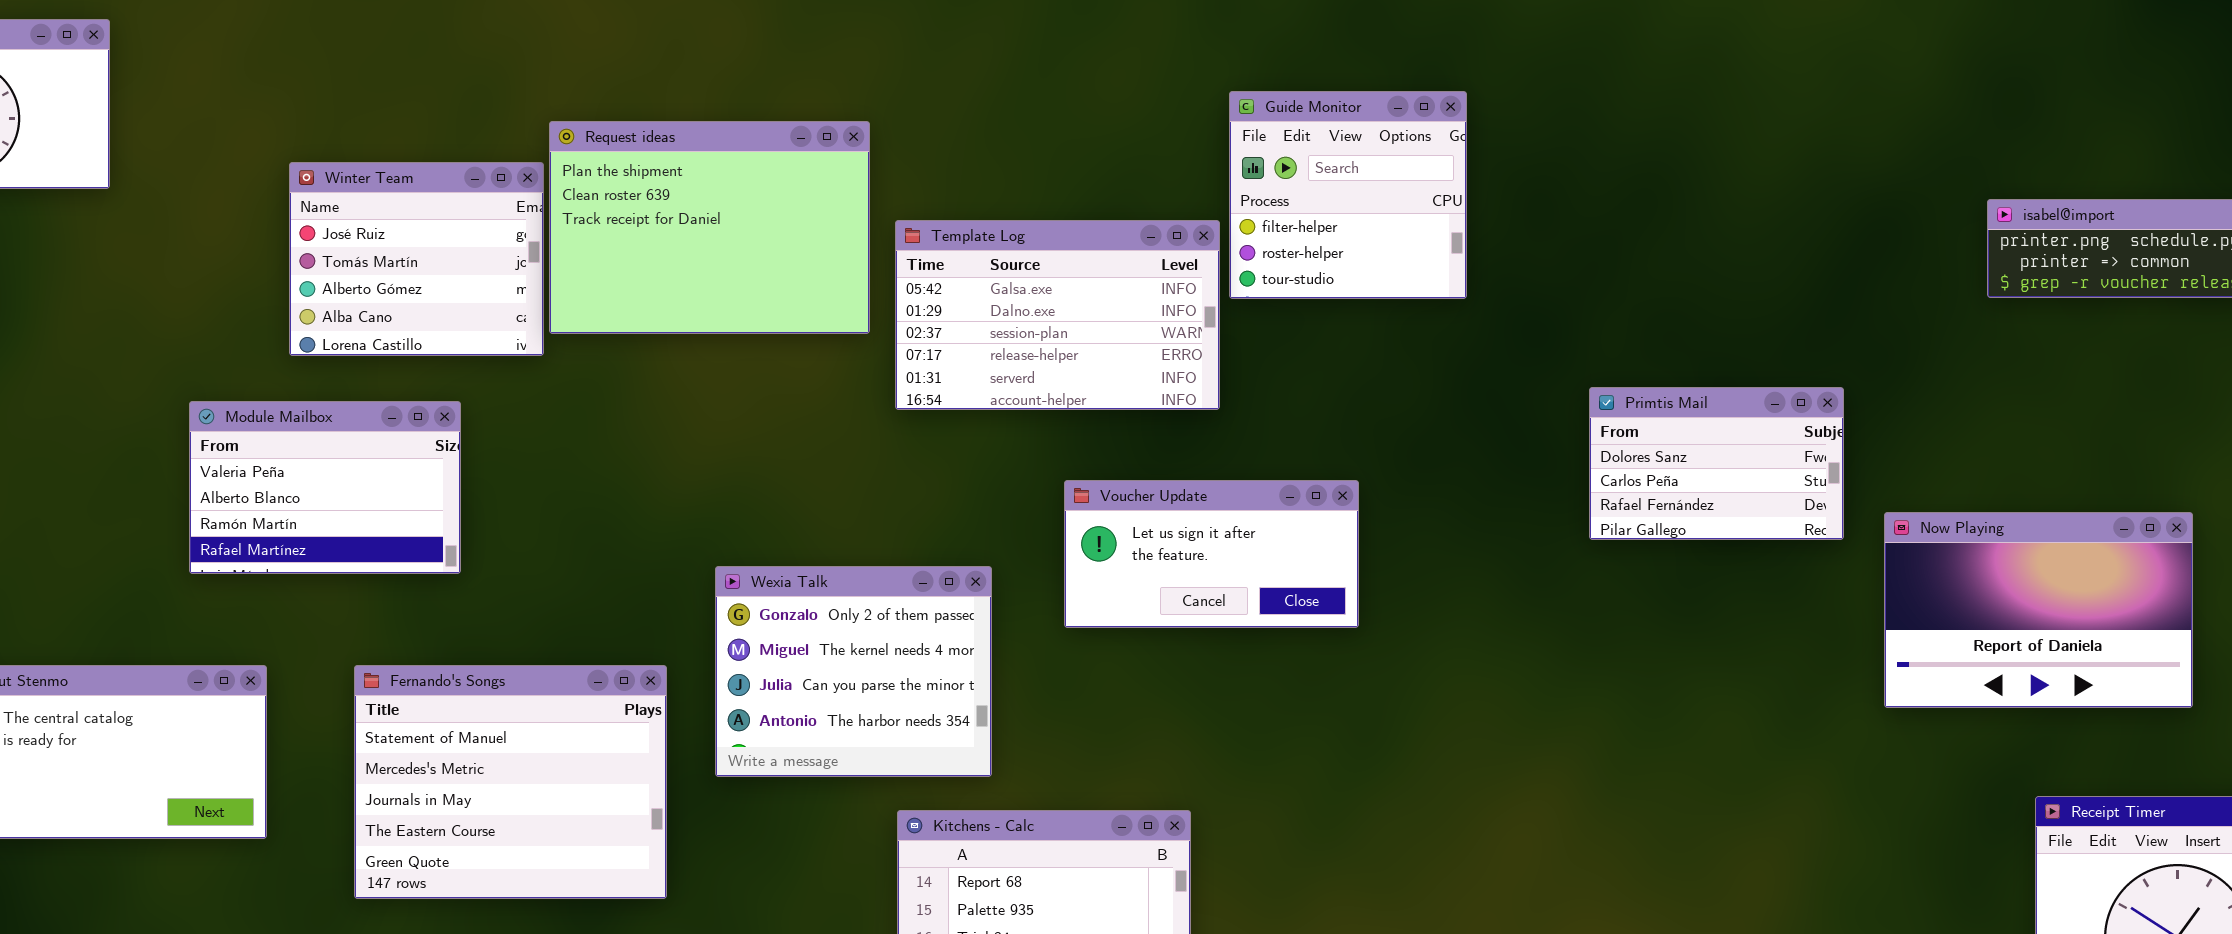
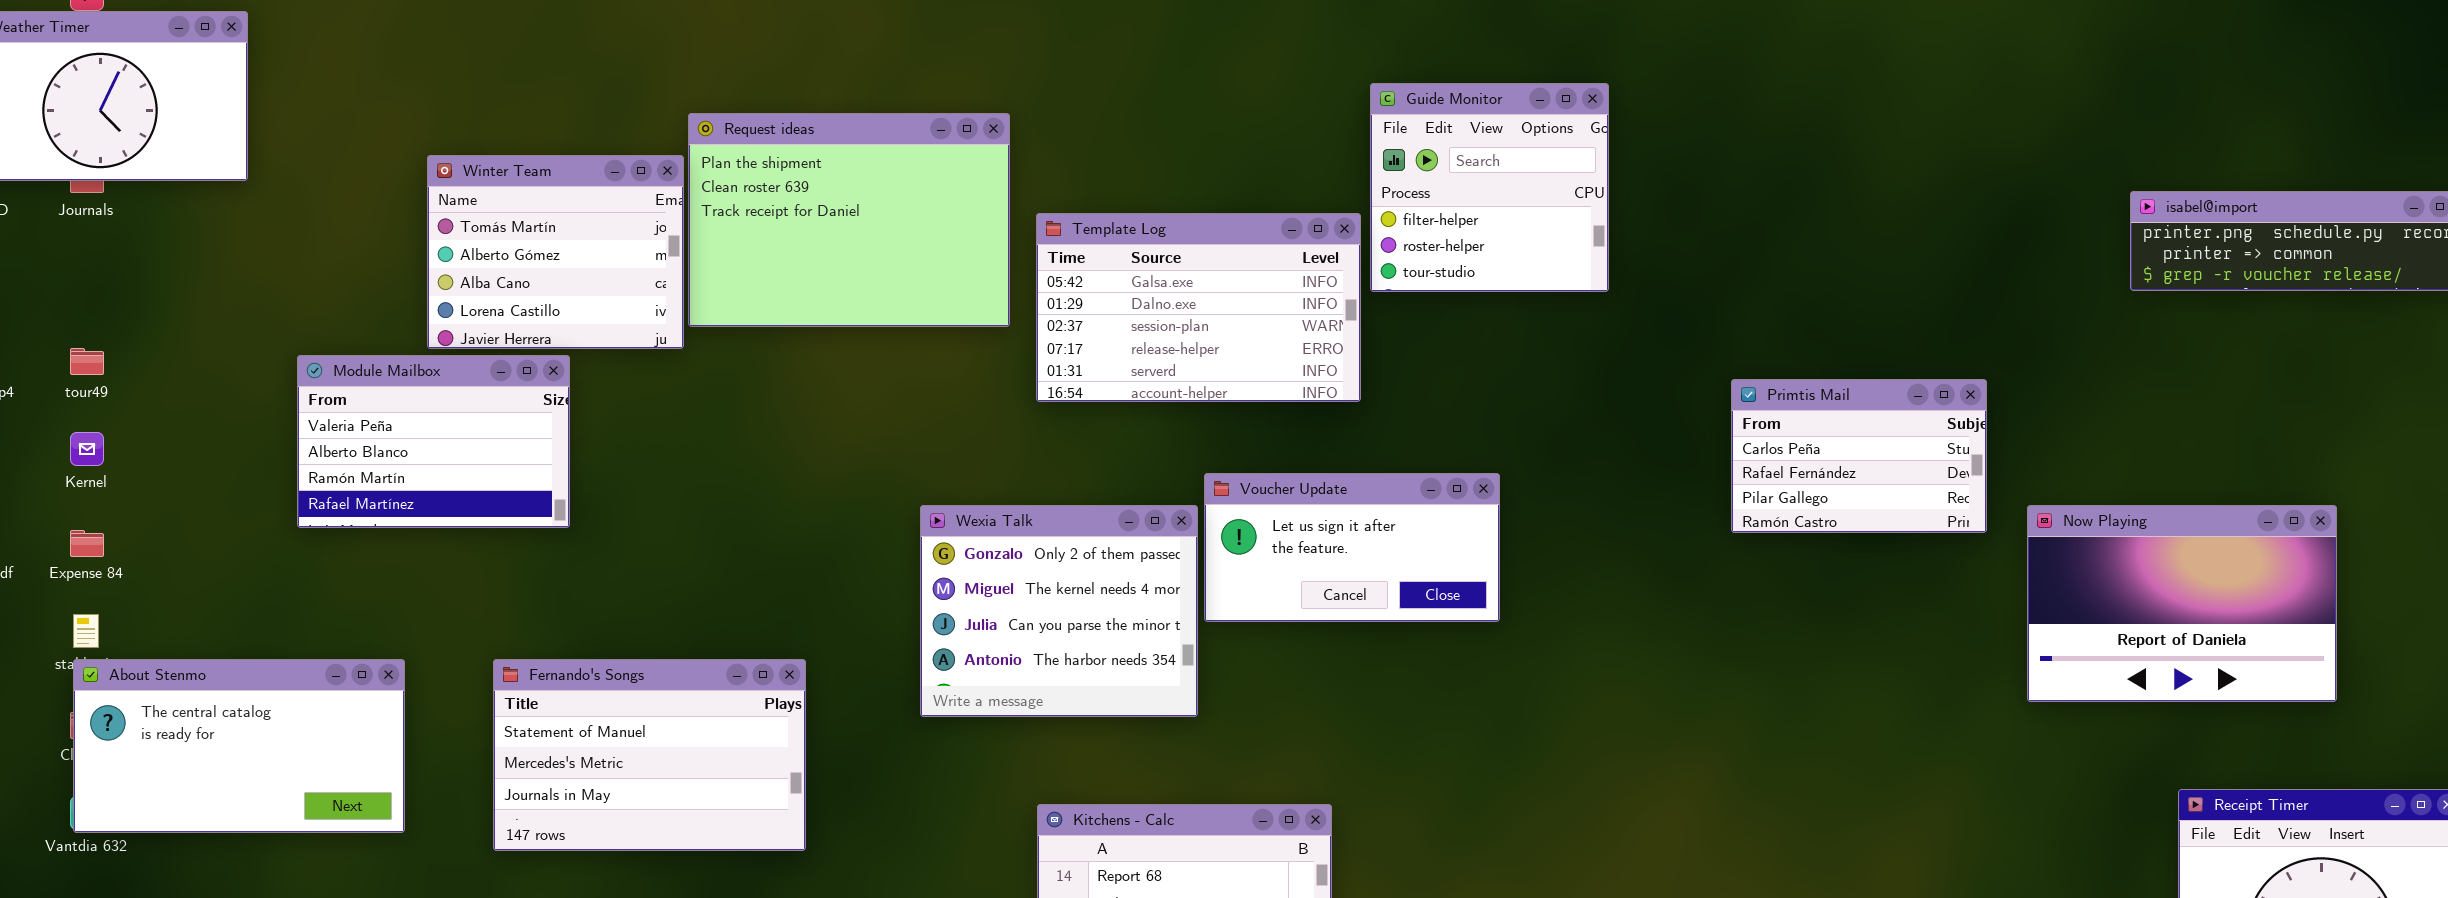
Winter Team: [289,162,544,356] -> [427,155,684,349], scrolled down 1 row
Primtis Mail: [1589,387,1844,540] -> [1731,379,1987,533], scrolled down 1 row
Module Mailbox: [189,401,461,574] -> [297,355,570,528], moved
Wexia Talk: [715,566,992,777] -> [920,505,1198,717], moved
Fernando's Songs: [354,665,667,899] -> [493,659,806,851], resized

